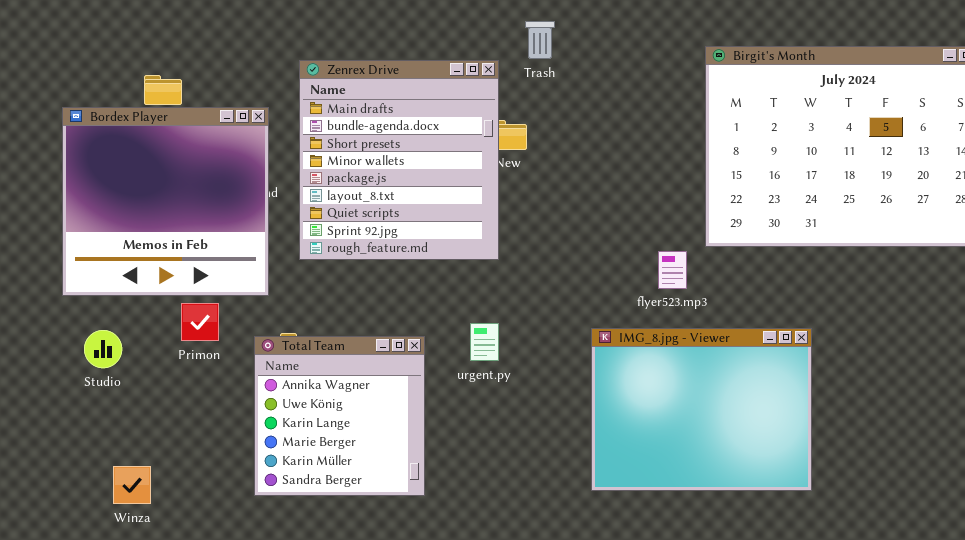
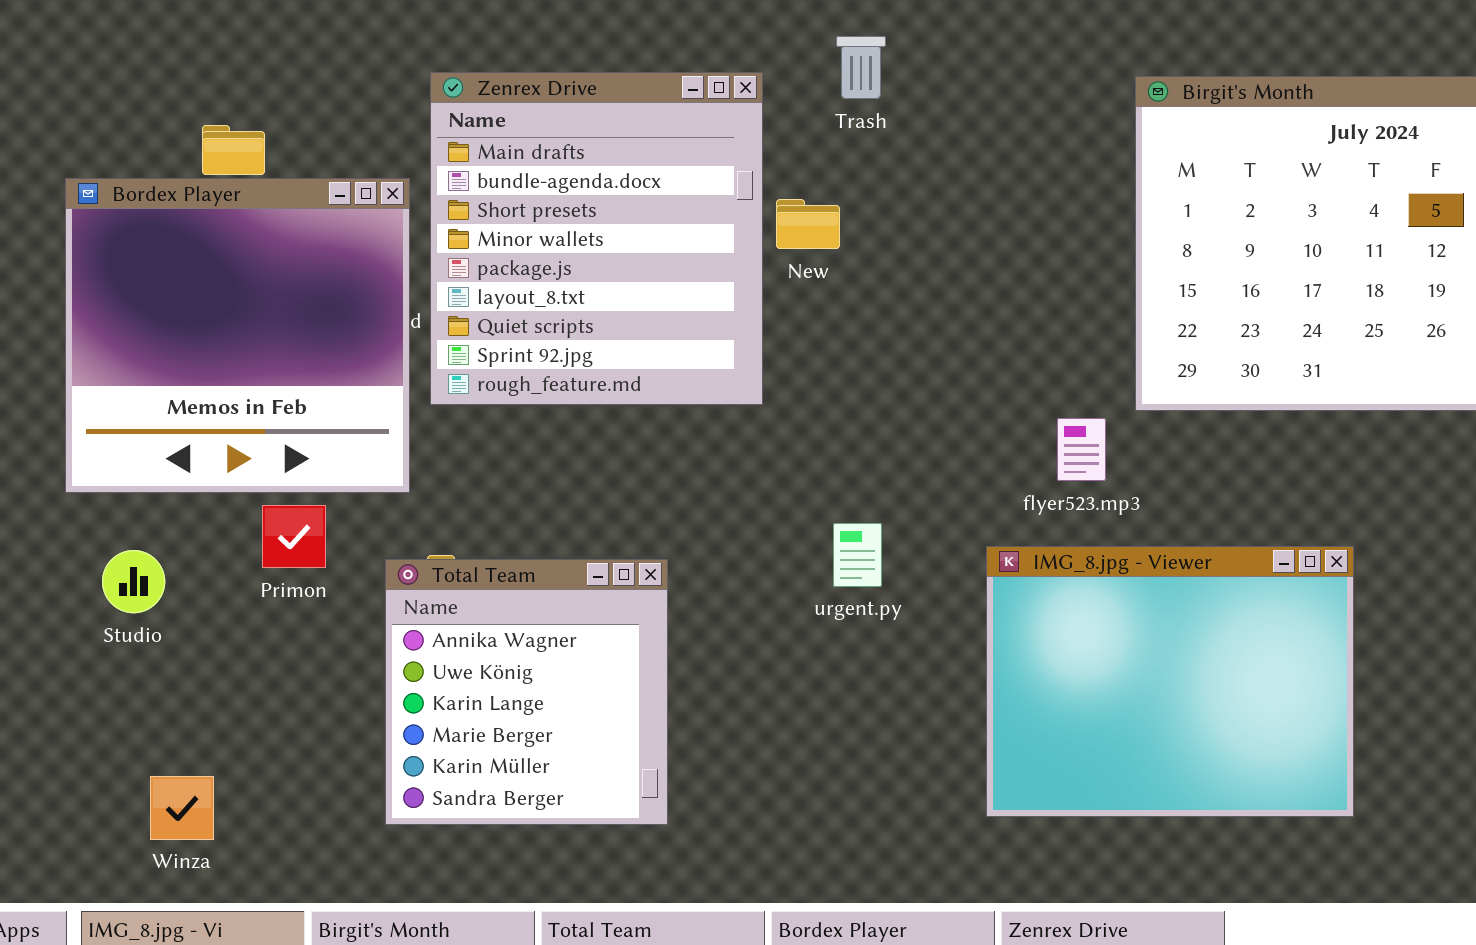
Zenrex Drive: [299,60,499,260] -> [430,72,763,405], moved
urgent.py: [470,323,499,361] -> [833,523,882,587], moved
IMG_8.jpg - Viewer: [591,328,812,491] -> [986,546,1354,817], moved

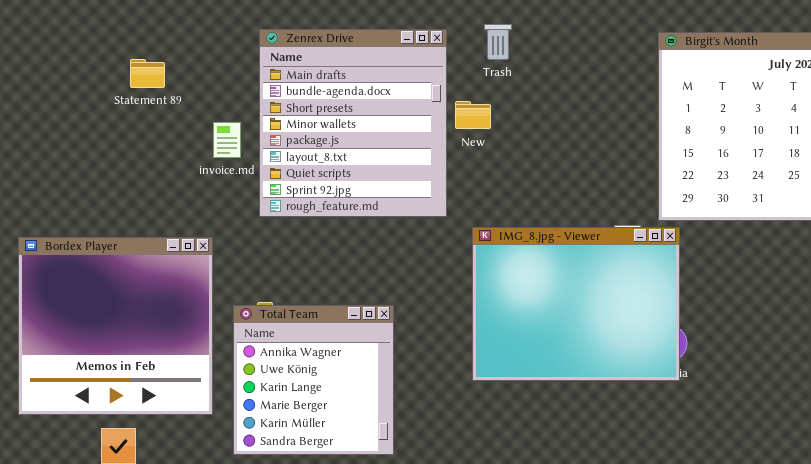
Trash: [836,36,886,99] -> [484,24,512,60], moved
Bordex Player: [65,178,410,493] -> [18,237,213,415], moved
IMG_8.jpg - Viewer: [986,546,1354,817] -> [472,227,680,381], moved

